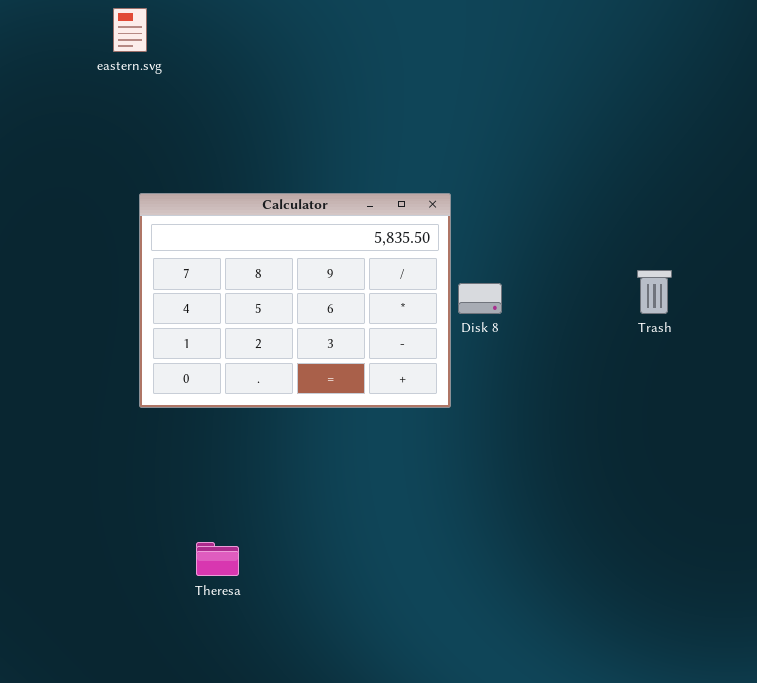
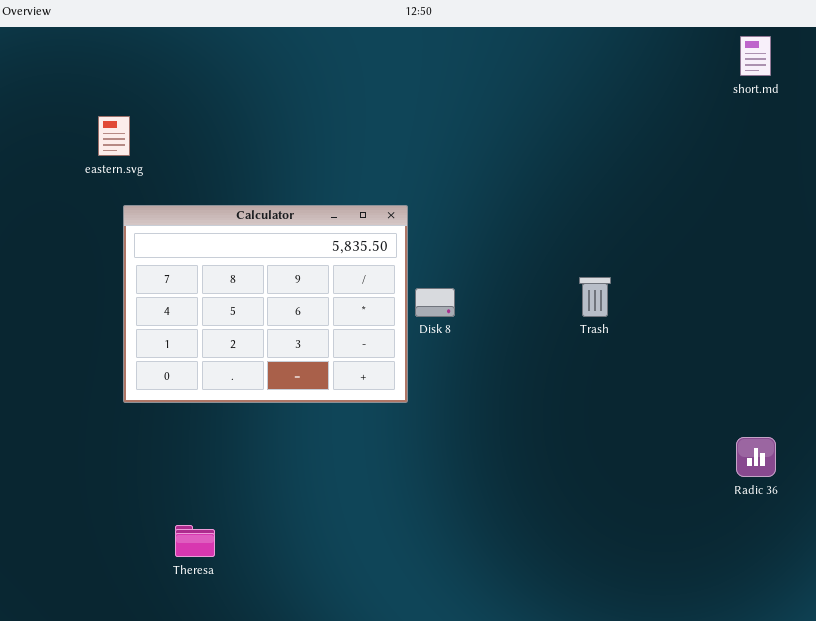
eastern.svg: [113,8,147,52] -> [98,116,130,156], moved

